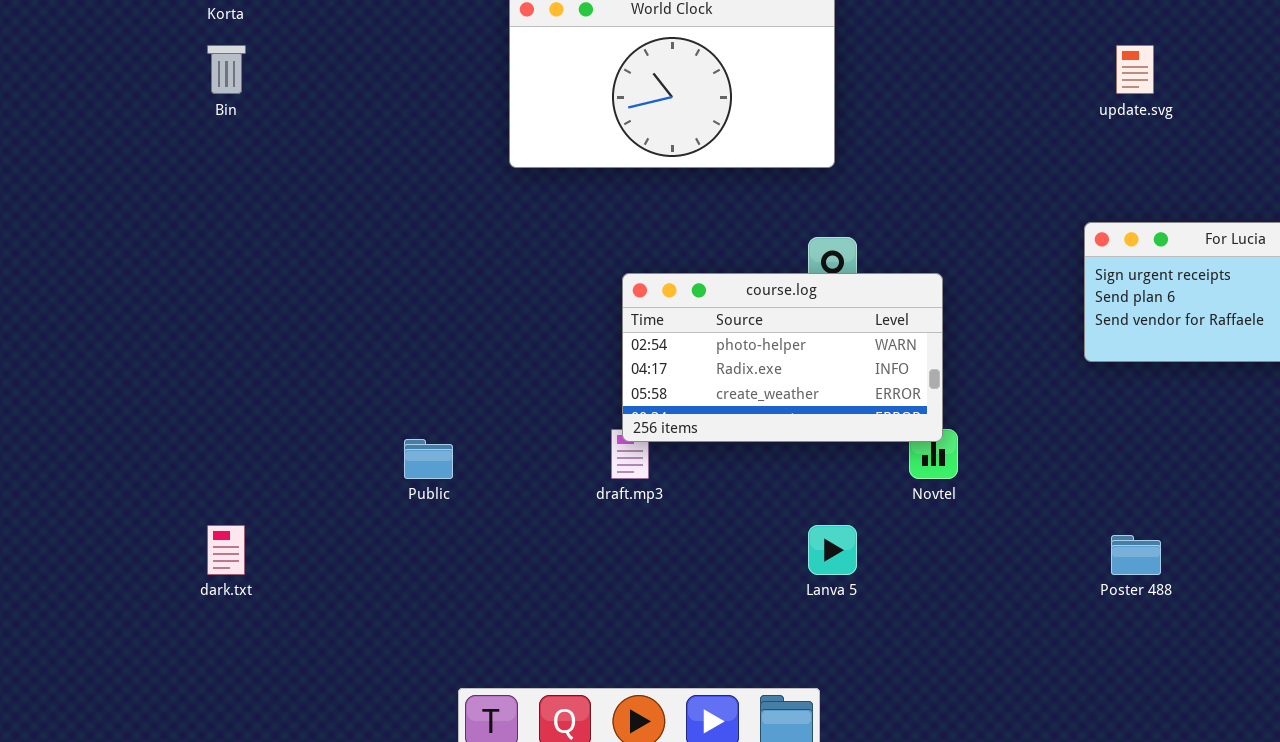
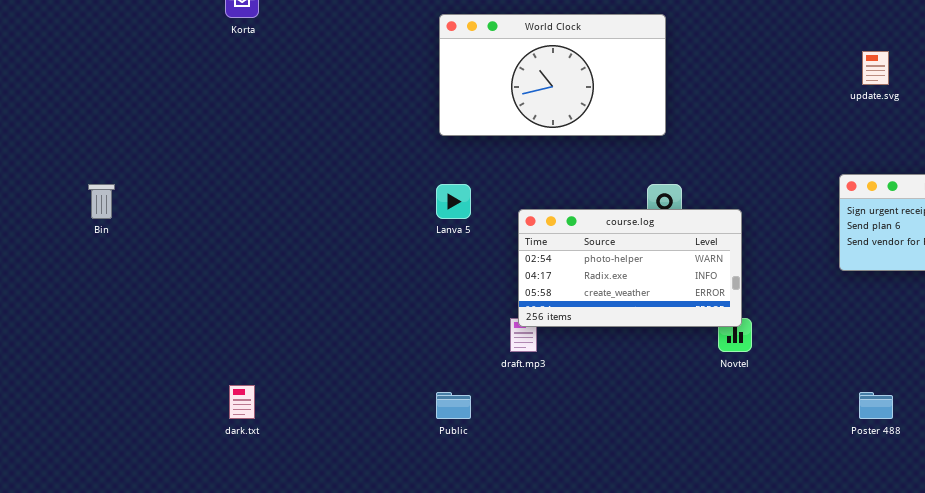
Bin: [207,45,246,94] -> [88,184,115,219], moved
Public: [404,439,453,479] -> [436,392,471,419], moved
Lanva 5: [808,525,857,575] -> [436,184,471,219], moved

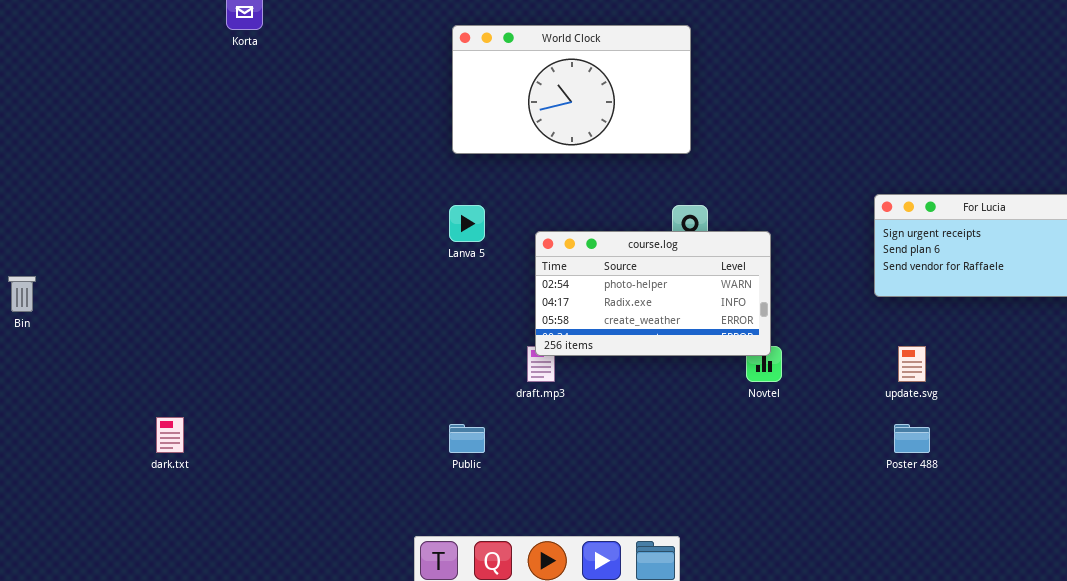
update.svg: [862,51,889,85] -> [898,346,926,382], moved
Bin: [88,184,115,219] -> [8,276,36,312], moved
dark.txt: [229,385,255,419] -> [156,417,184,453], moved

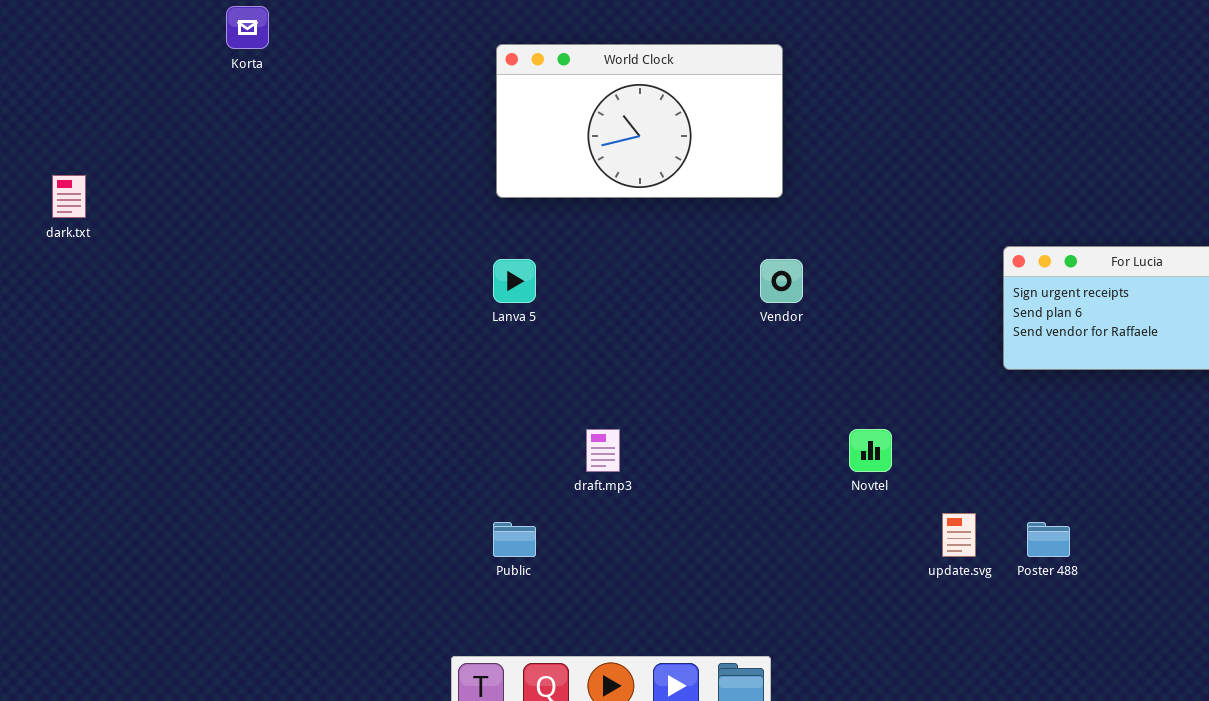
course.log: [535,231,771,356] -> none, closed
update.svg: [898,346,926,382] -> [942,513,976,557], moved
dark.txt: [156,417,184,453] -> [52,175,86,218], moved

